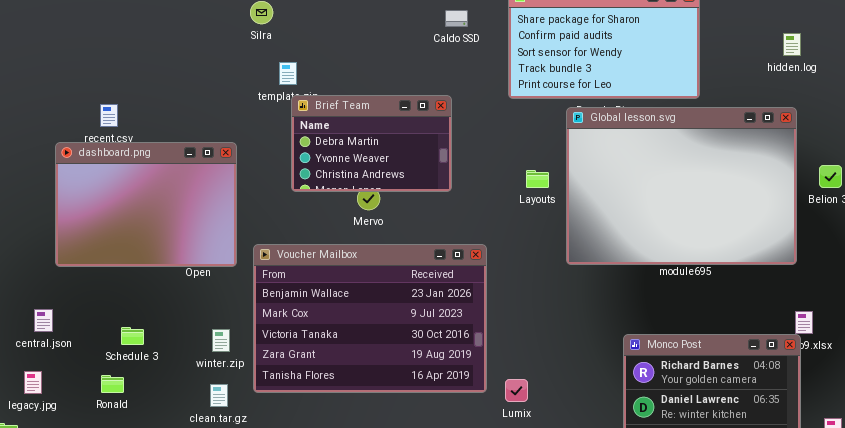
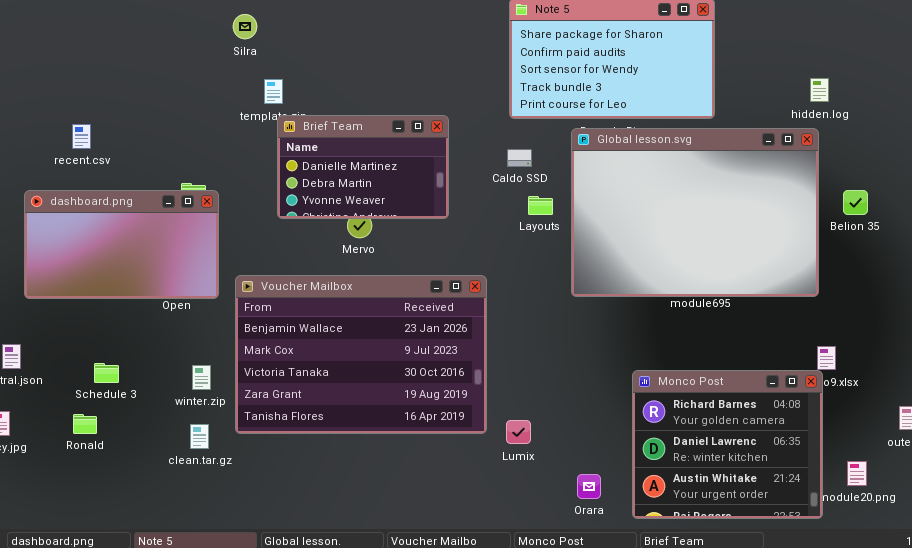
Caldo SSD: [445,10,468,27] -> [507,149,532,167], moved
hidden.log: [783,33,801,56] -> [810,78,829,102], moved
Brief Team: [291,95,452,192] -> [277,115,449,219], scrolled up 1 row
dashboard.png: [55,142,237,267] -> [24,190,219,299], resized

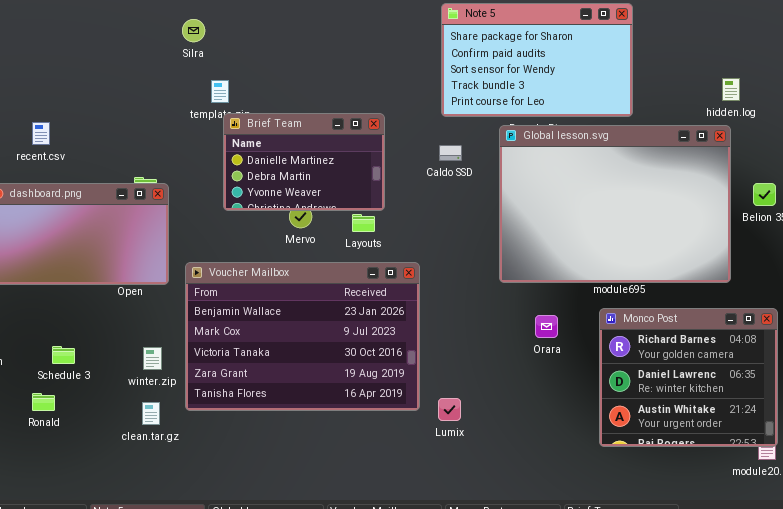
Layouts: [528,196,553,215] -> [352,214,375,232], moved
Monco Post: [632,370,823,519] -> [599,308,778,447], moved
Orara: [577,474,601,499] -> [535,315,558,338], moved

